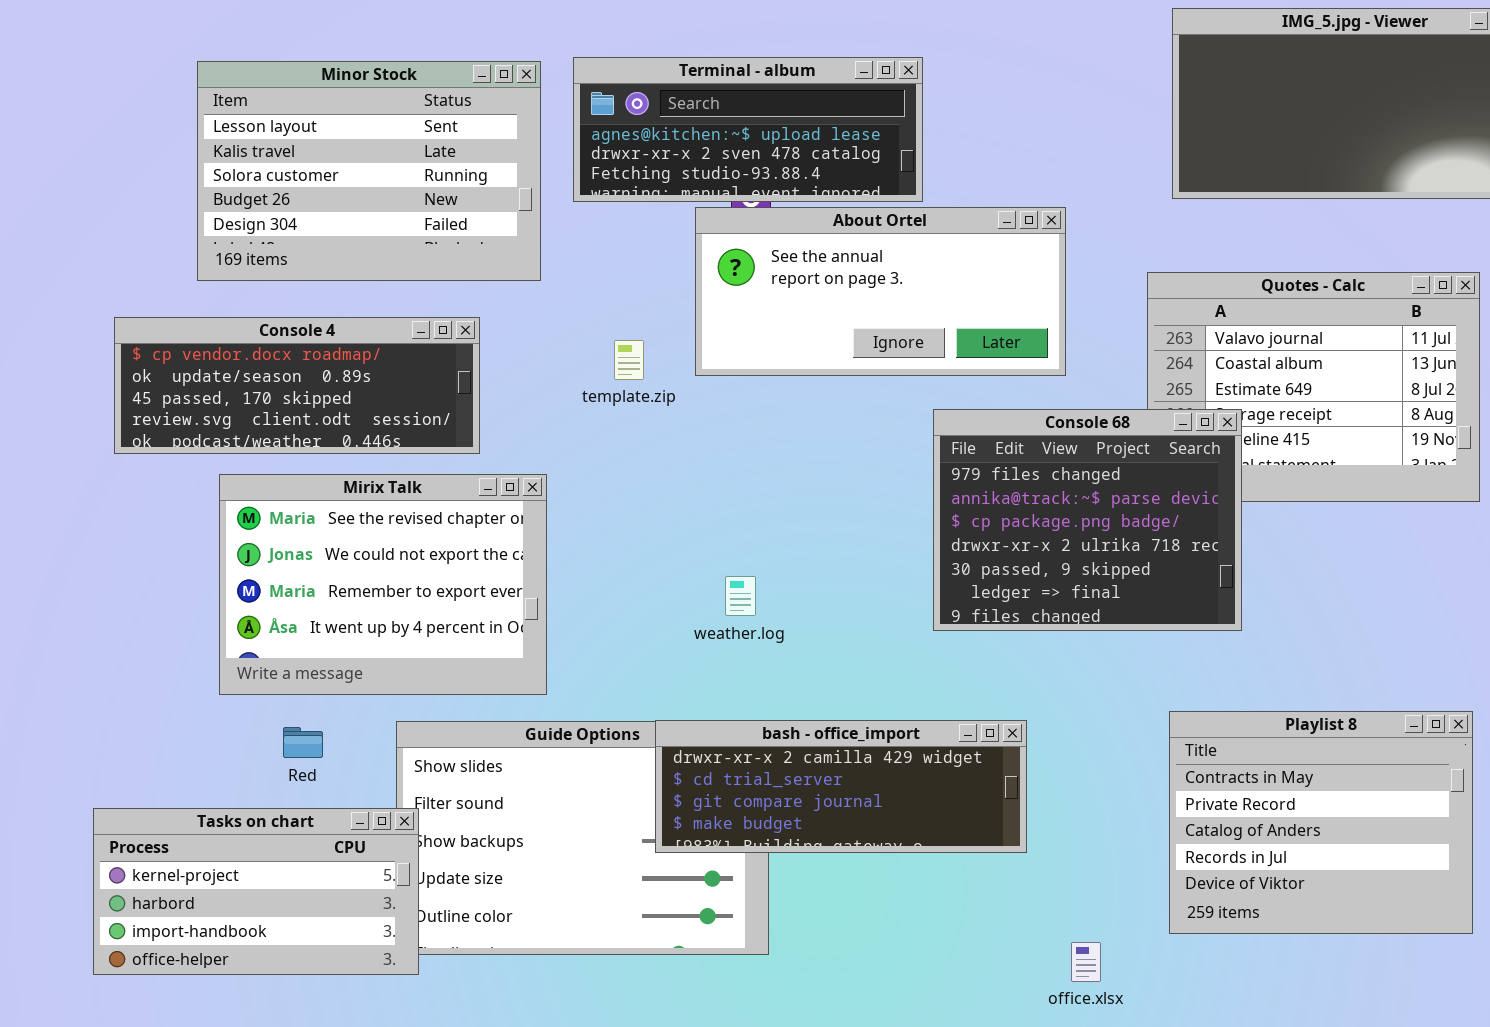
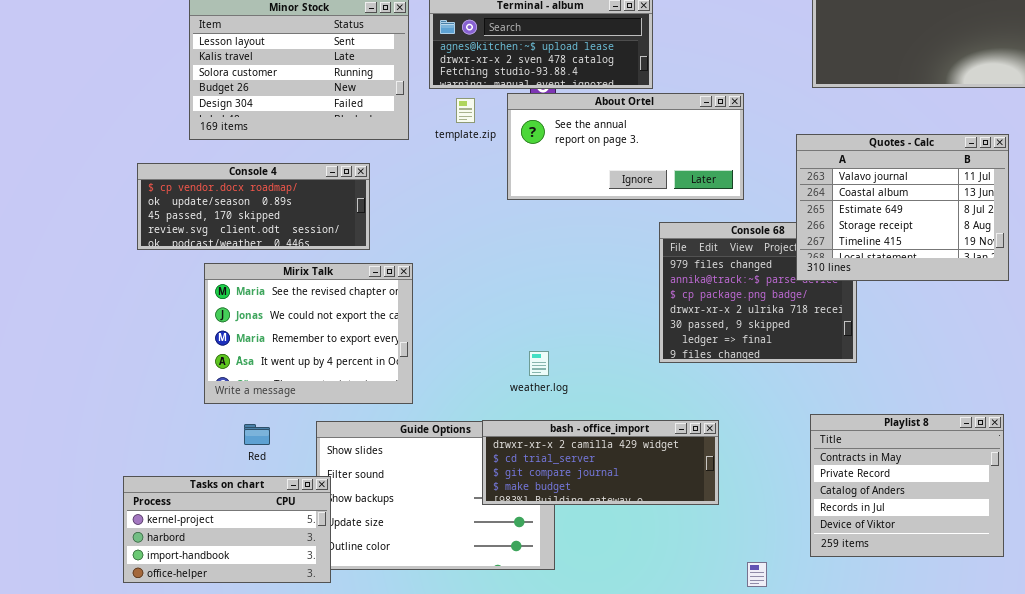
Quotes - Calc: [1147,272,1480,502] -> [796,134,1009,281], raised
template.zip: [614,340,644,380] -> [456,98,475,123], moved
weather.log: [725,576,756,616] -> [529,351,549,376], moved

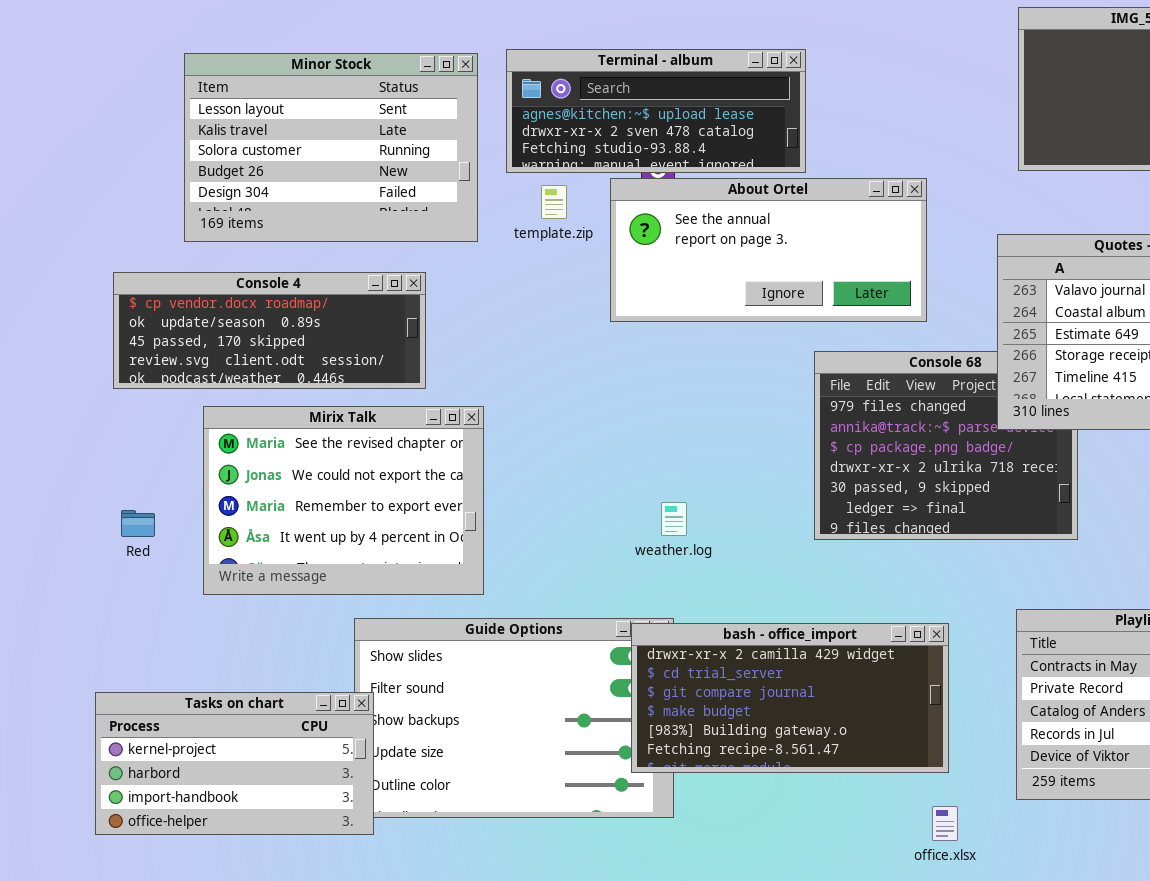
weather.log: [529,351,549,376] -> [661,502,687,536], moved
bash - office_import: [482,420,719,505] -> [631,623,949,773], moved, resized
Red: [244,424,270,445] -> [121,510,155,537], moved

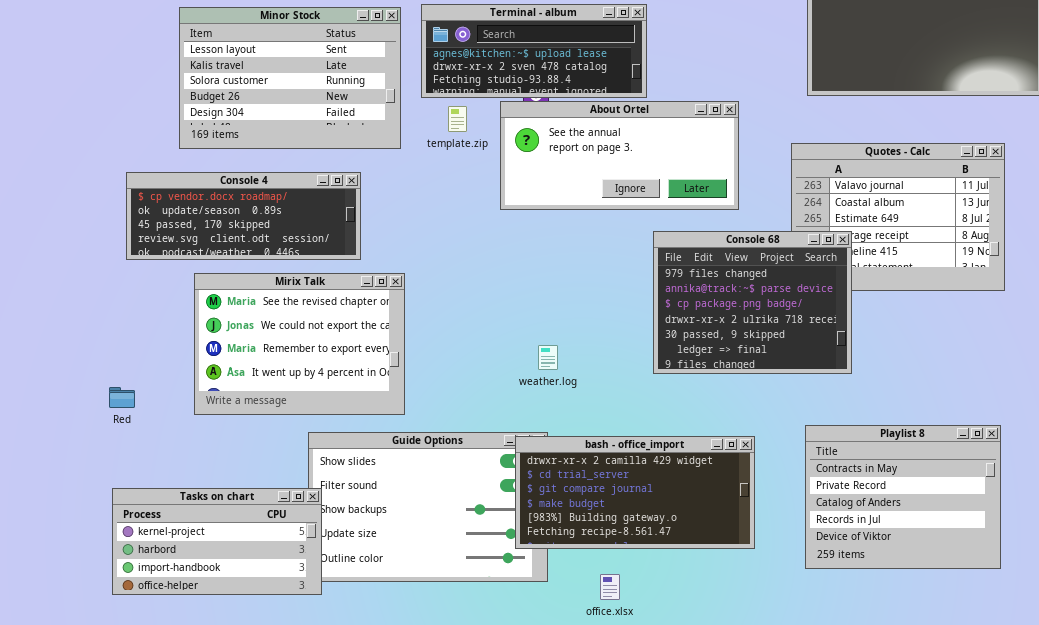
Console 68: [814,351,1078,540] -> [653,231,852,374], raised
Red: [121,510,155,537] -> [109,387,135,408], moved
office.xlsx: [932,806,958,841] -> [600,574,620,600], moved

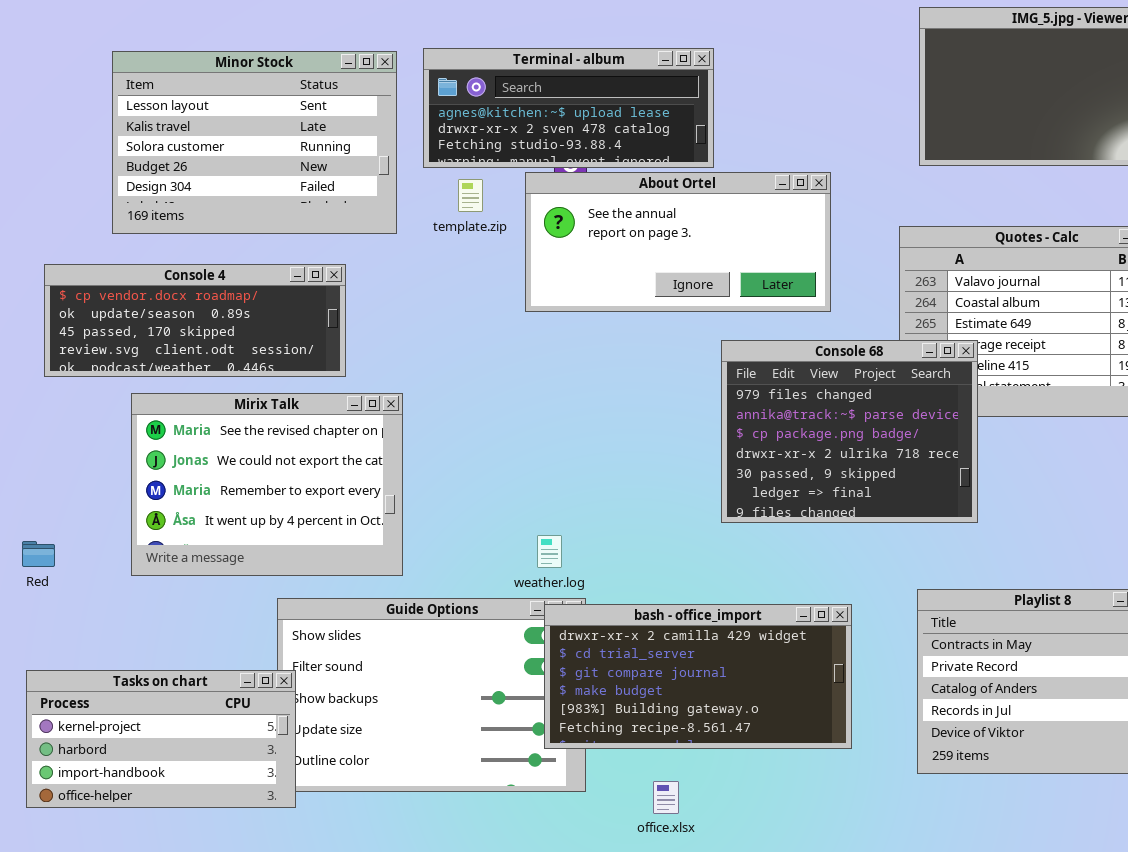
weather.log: [538,345,558,370] -> [537,535,562,568], moved

